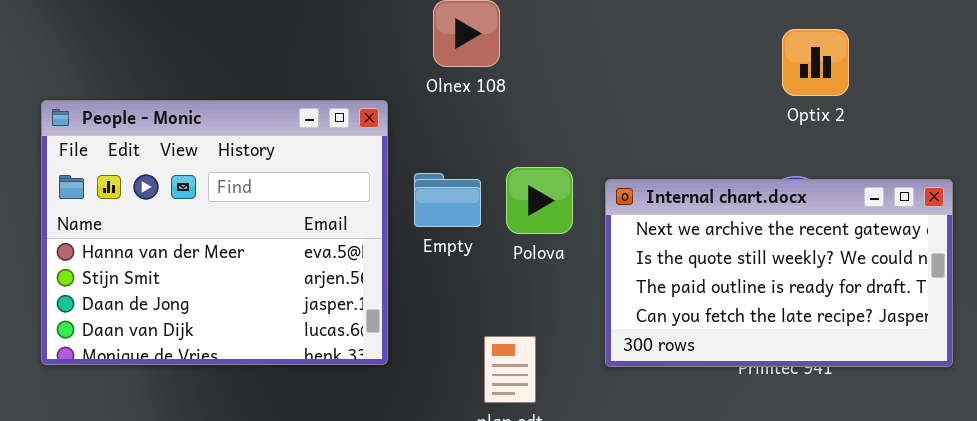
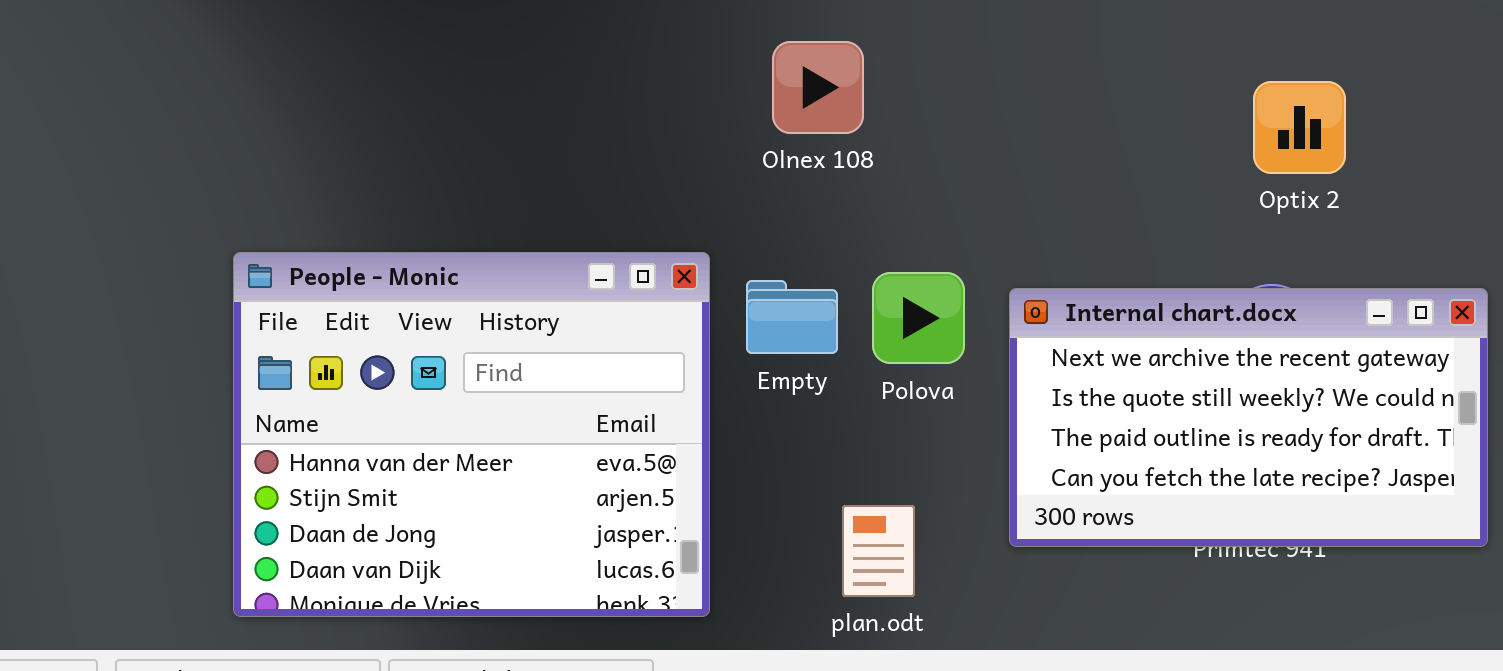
People - Monic: [41,100,388,365] -> [233,252,710,617], moved

